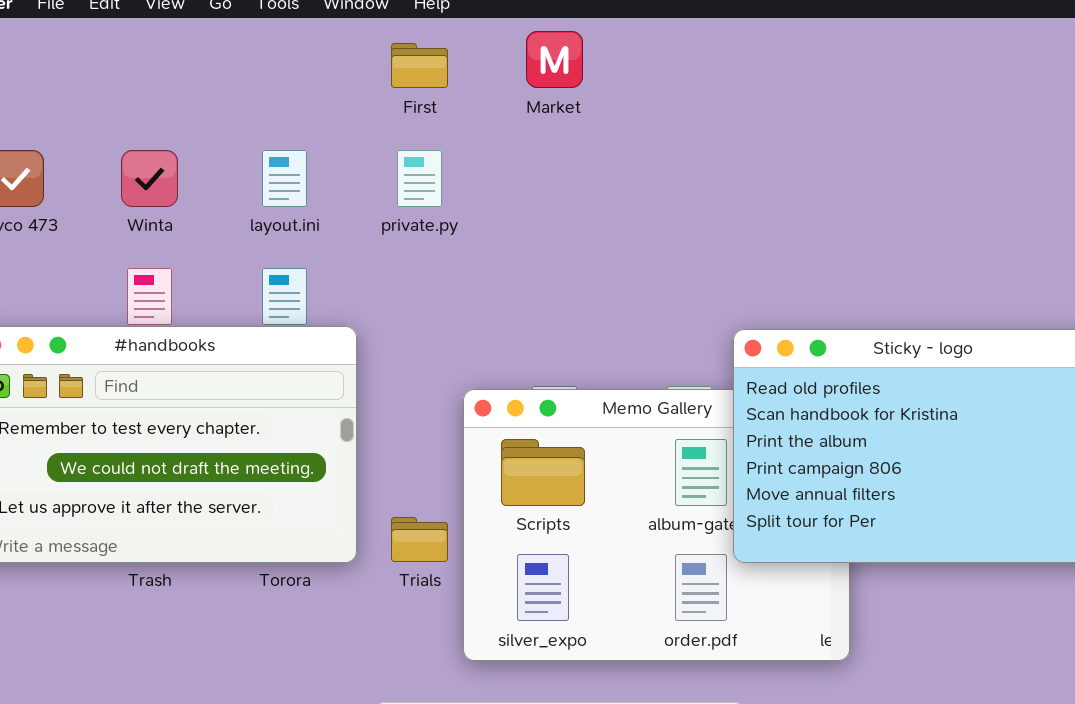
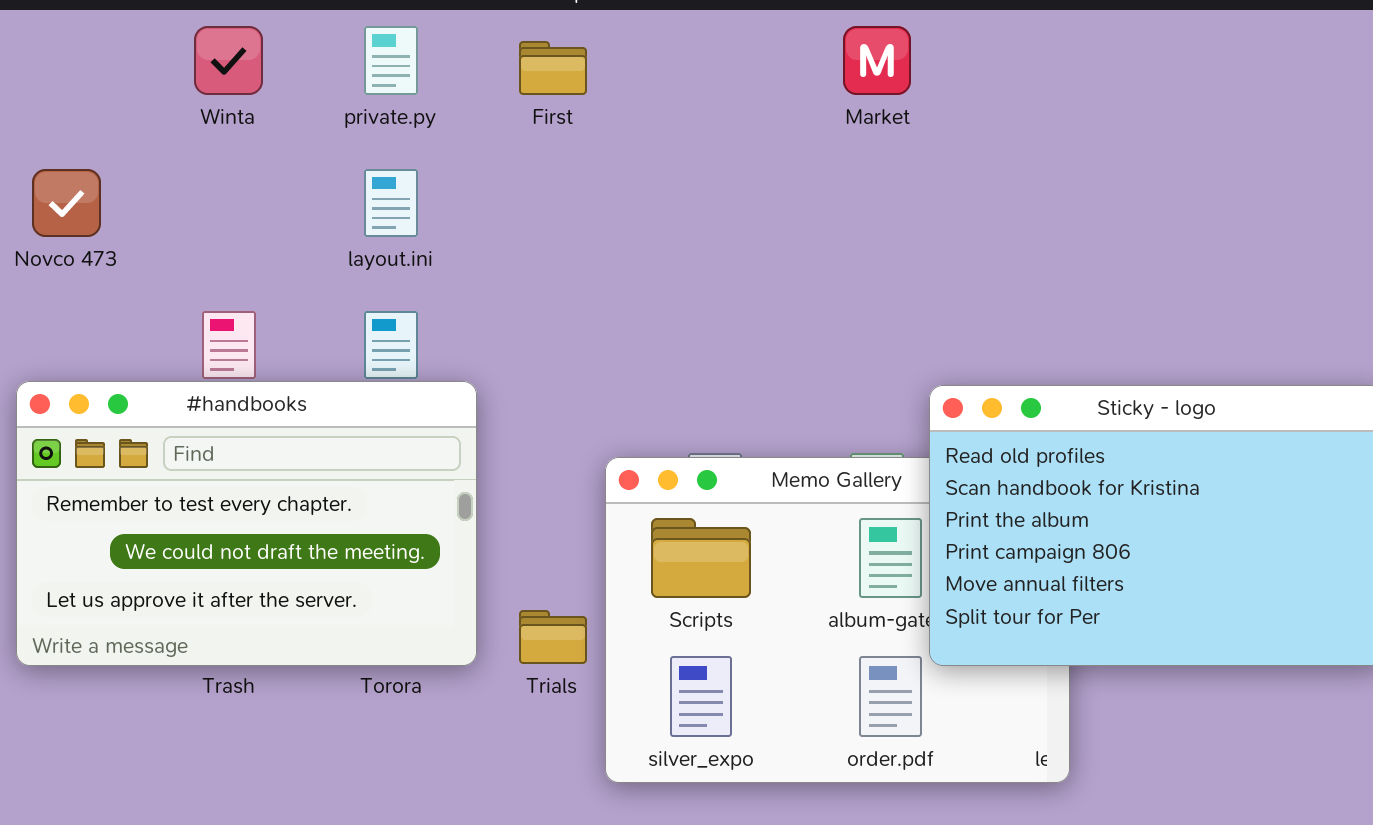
Market: [526,31,583,88] -> [843,26,911,95], moved
Winta: [121,150,178,207] -> [194,26,263,95], moved
private.py: [397,150,442,207] -> [364,26,418,95], moved

